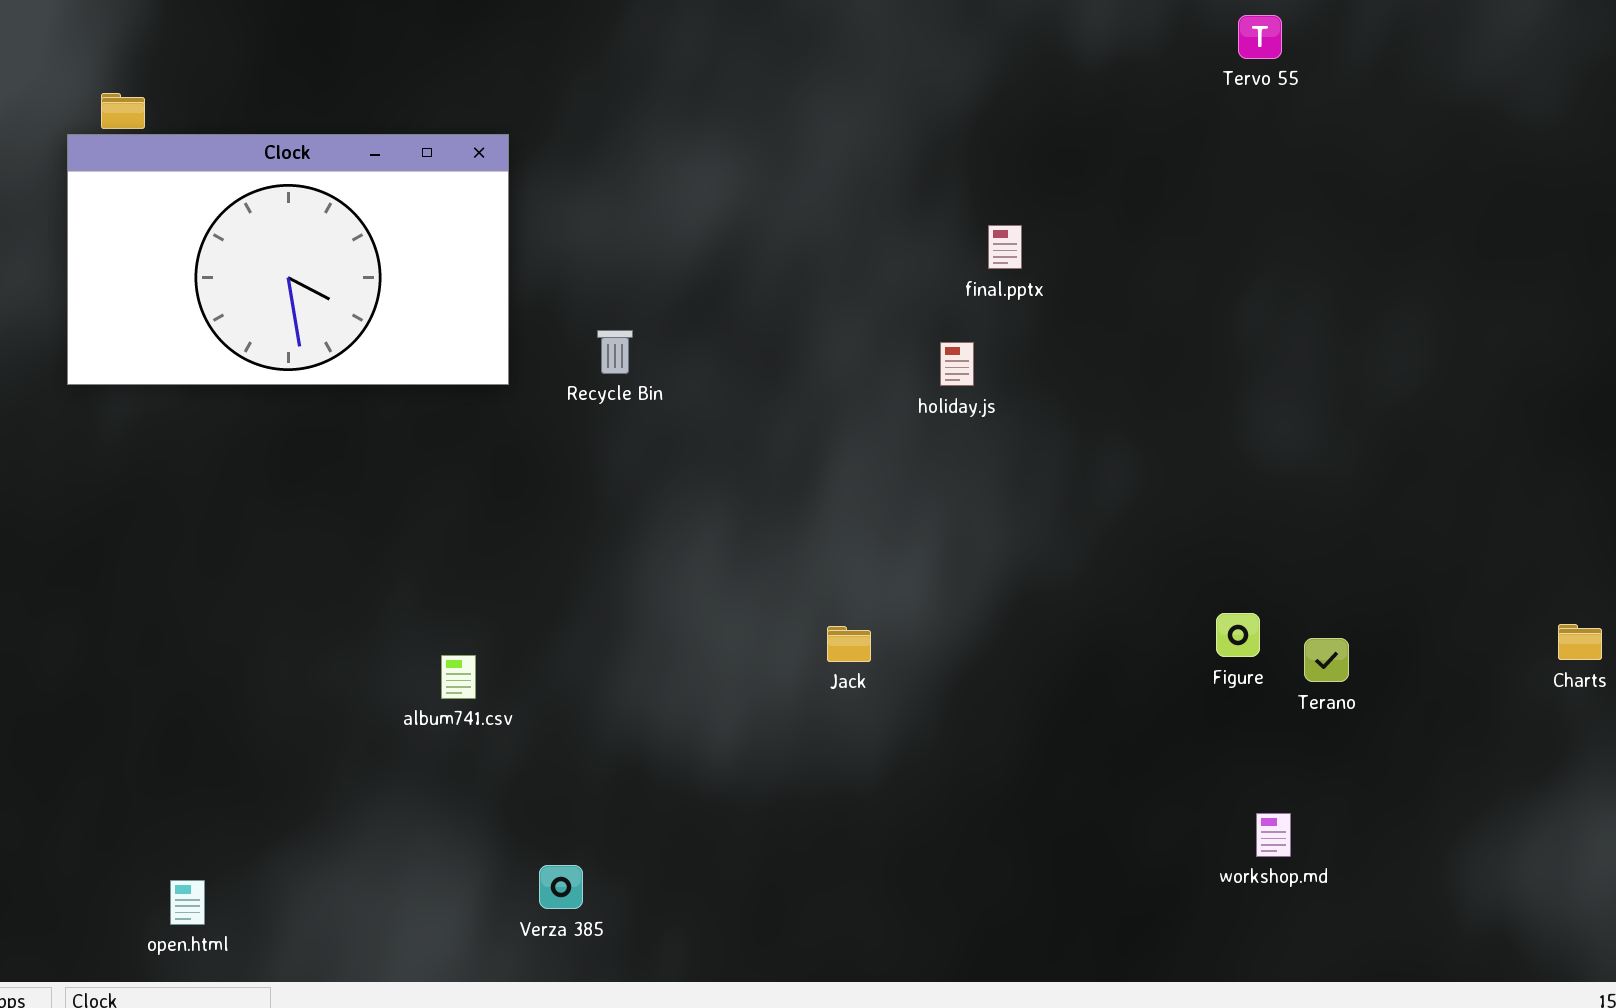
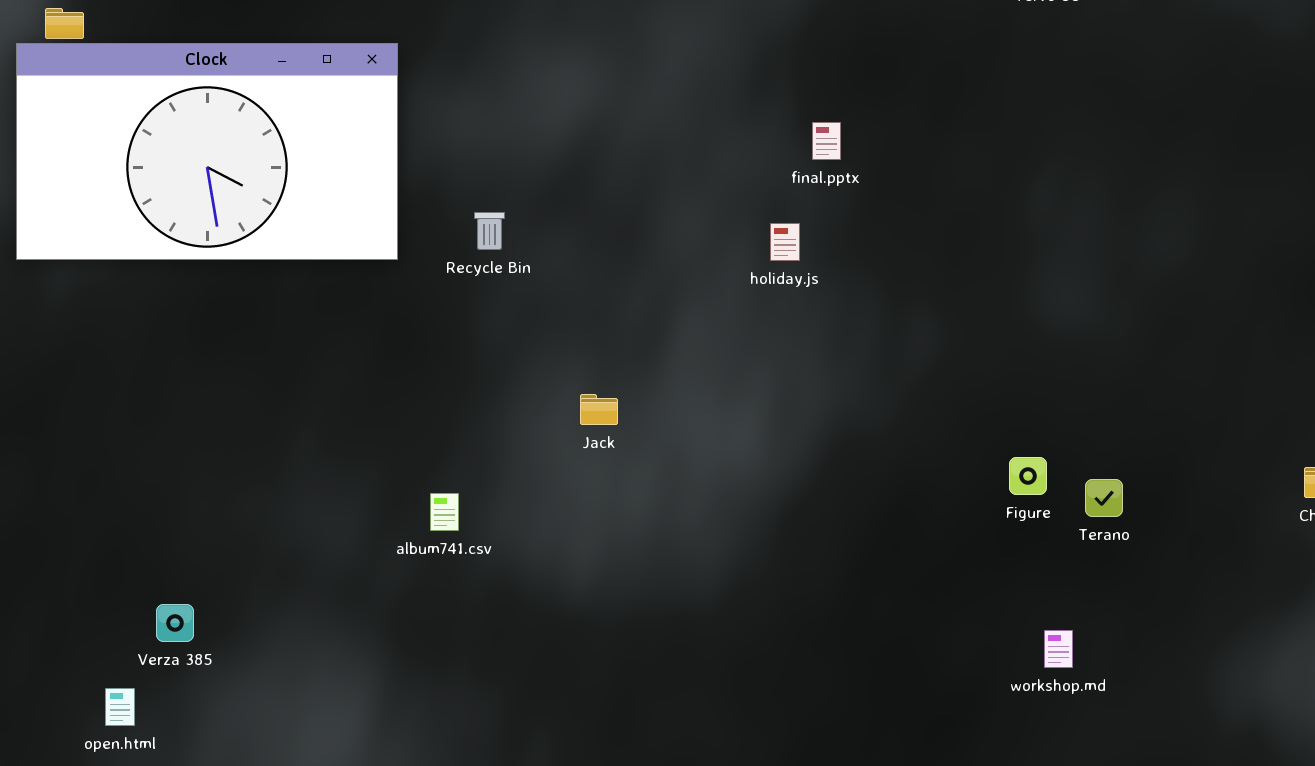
Jack: [827,626,871,662] -> [580,394,618,425], moved
album741.csv: [441,655,476,699] -> [430,493,459,531], moved
Verza 385: [539,865,583,909] -> [156,604,194,642], moved

